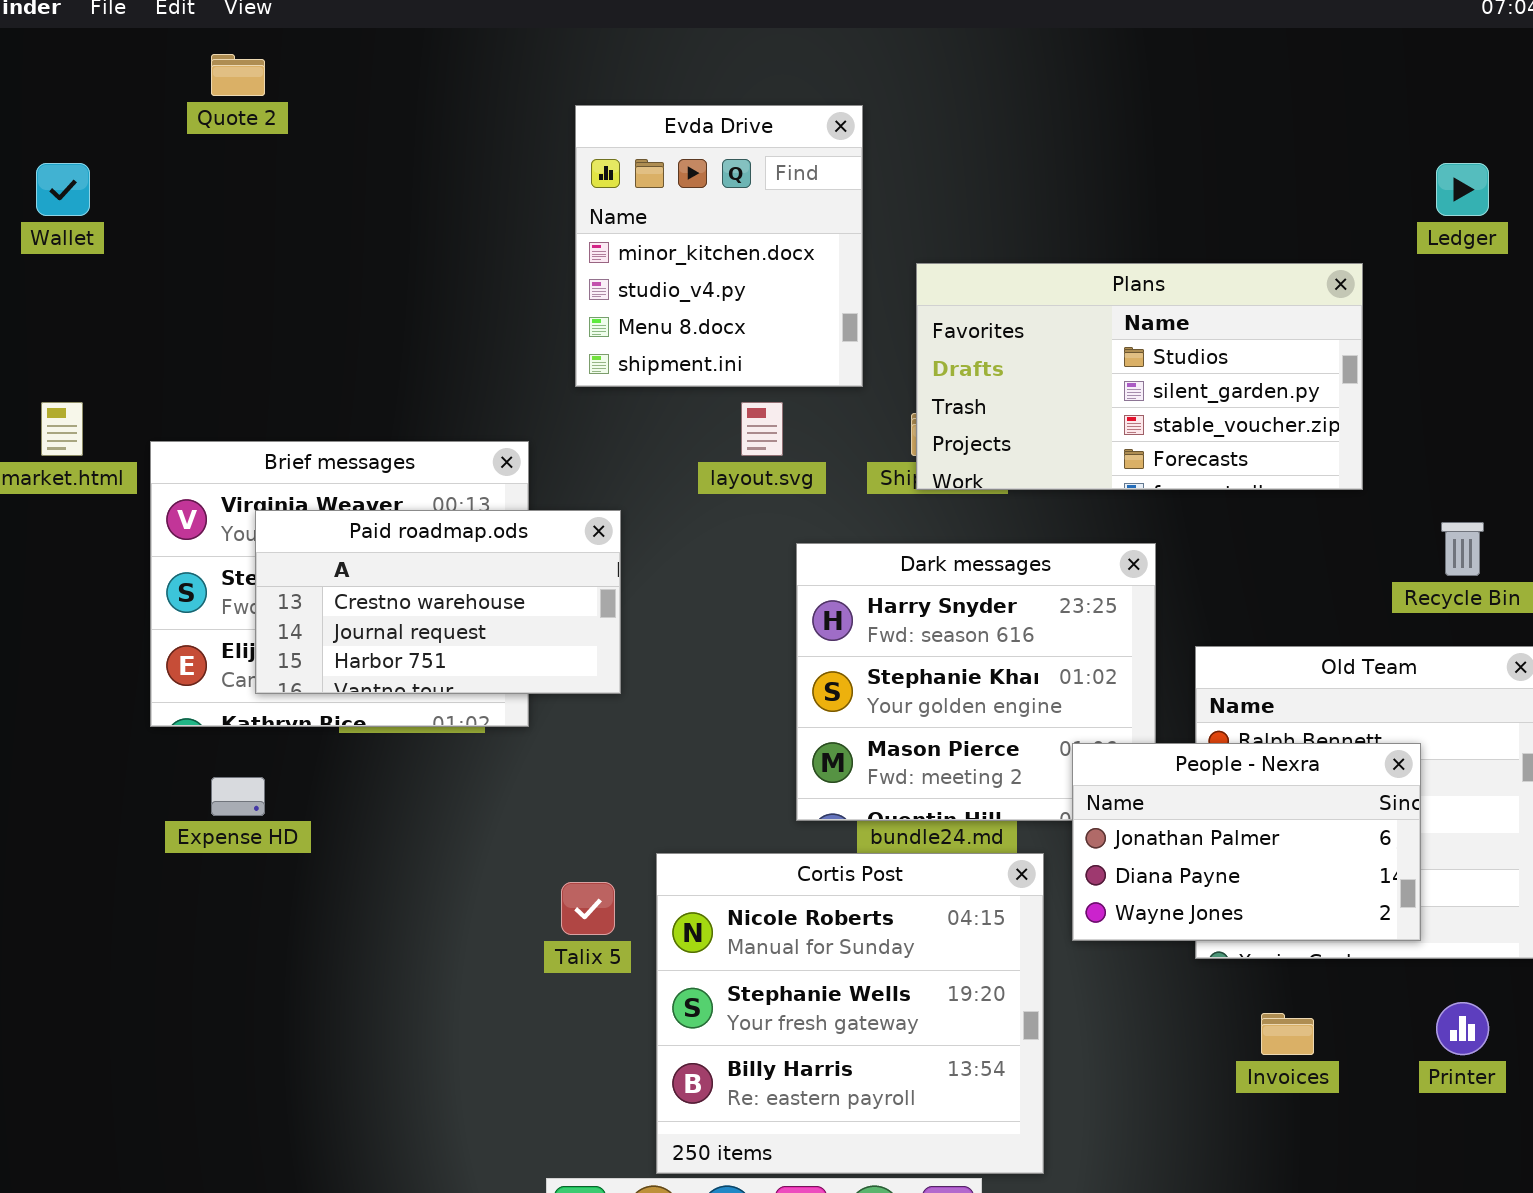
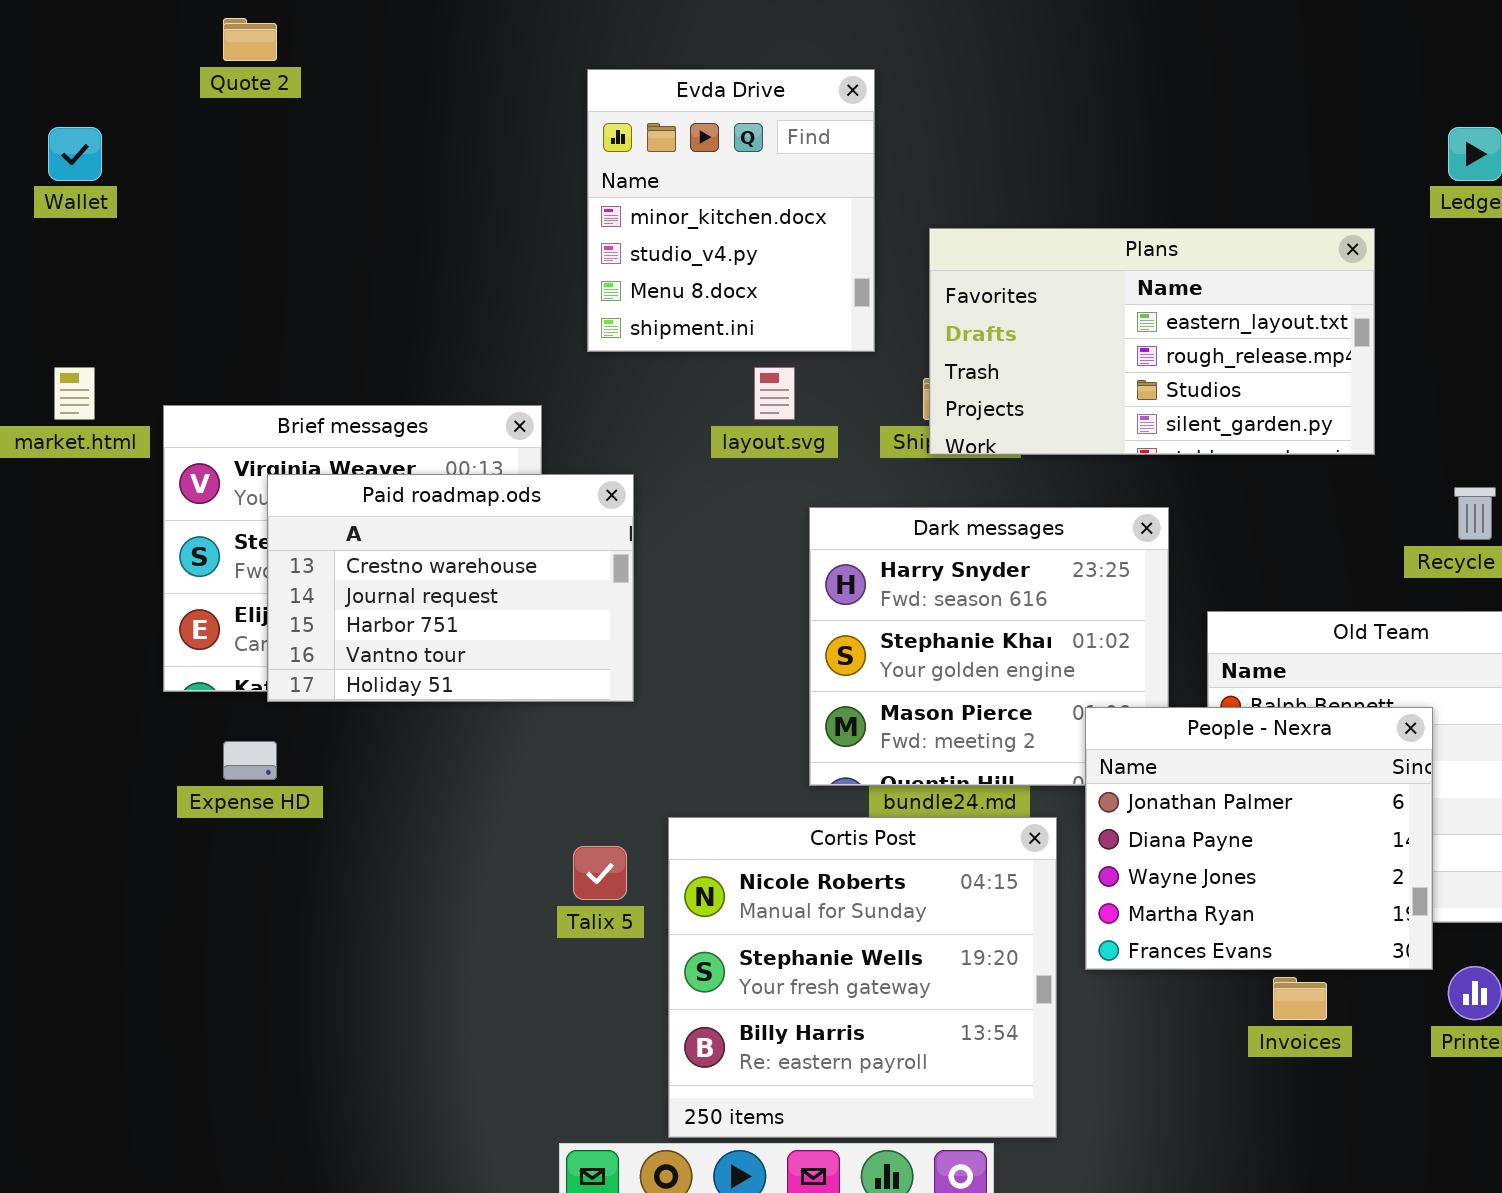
Plans: [916,263,1363,490] -> [929,228,1375,455], scrolled up 2 rows
Paid roadmap.ods: [255,510,621,694] -> [267,474,634,702], resized
People - Nexra: [1072,743,1421,941] -> [1085,707,1433,970], resized

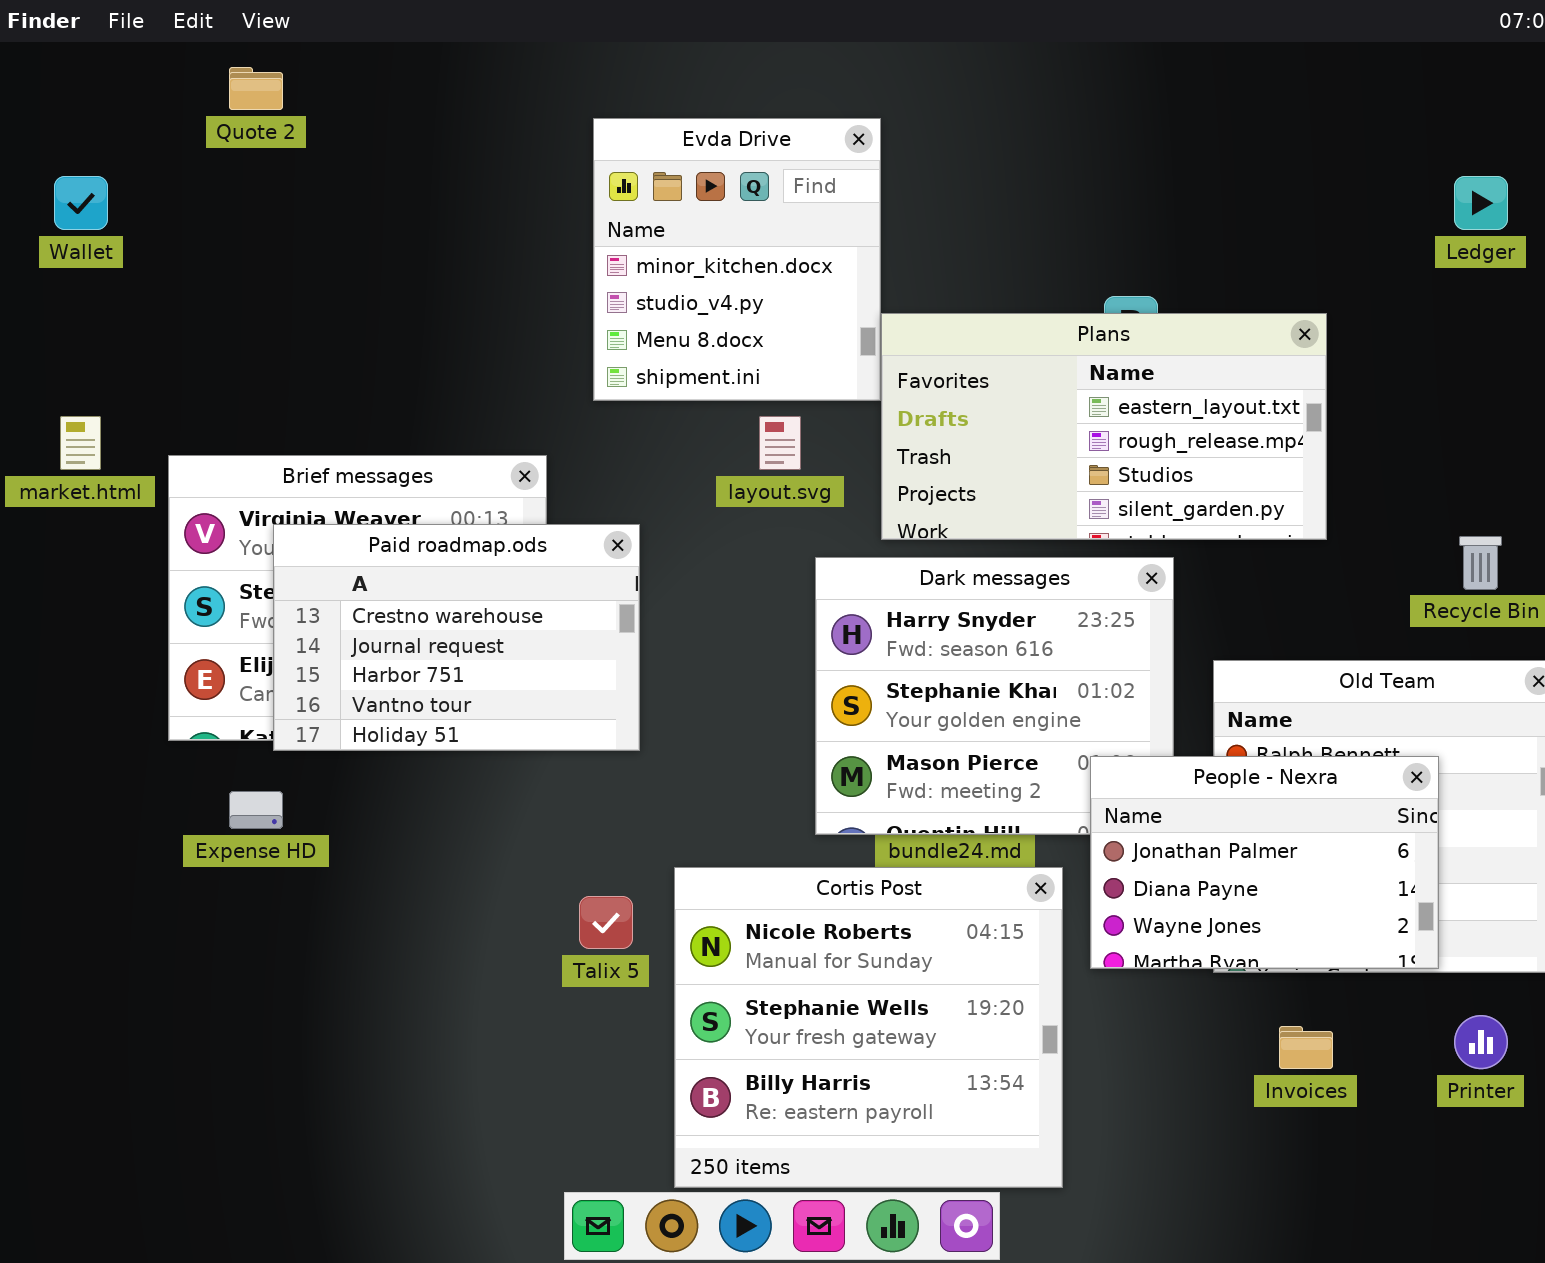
Plans: [929,228,1375,455] -> [881,313,1327,540], moved
People - Nexra: [1085,707,1433,970] -> [1090,756,1439,969], resized

